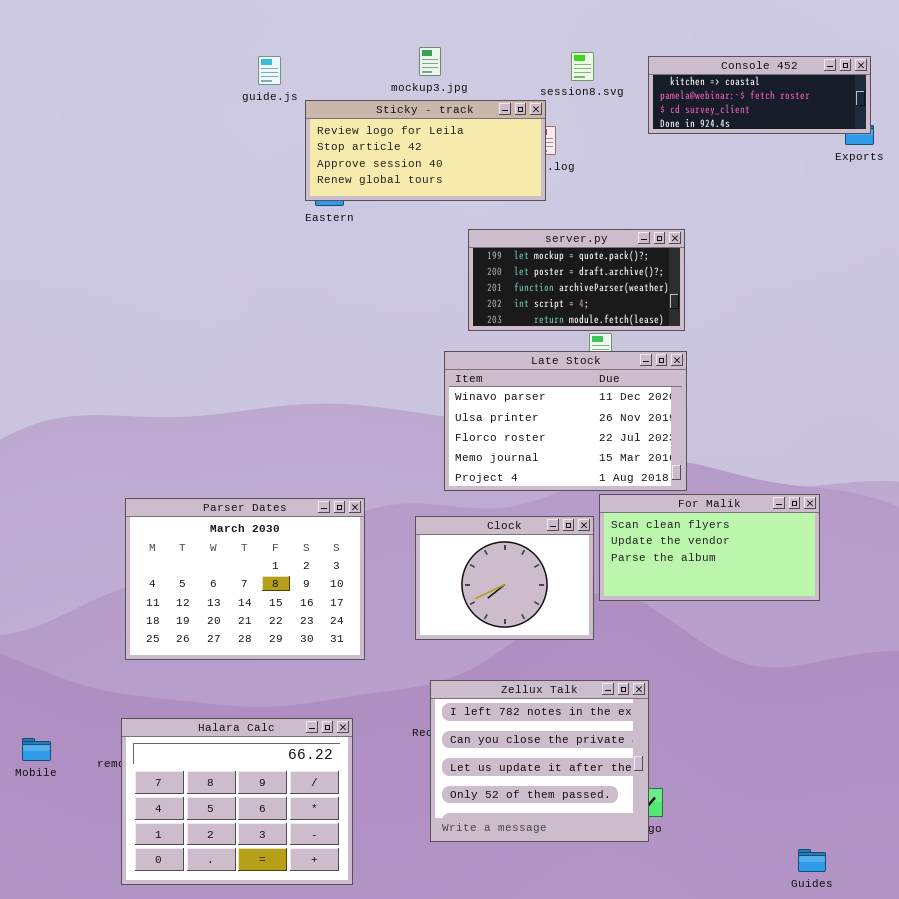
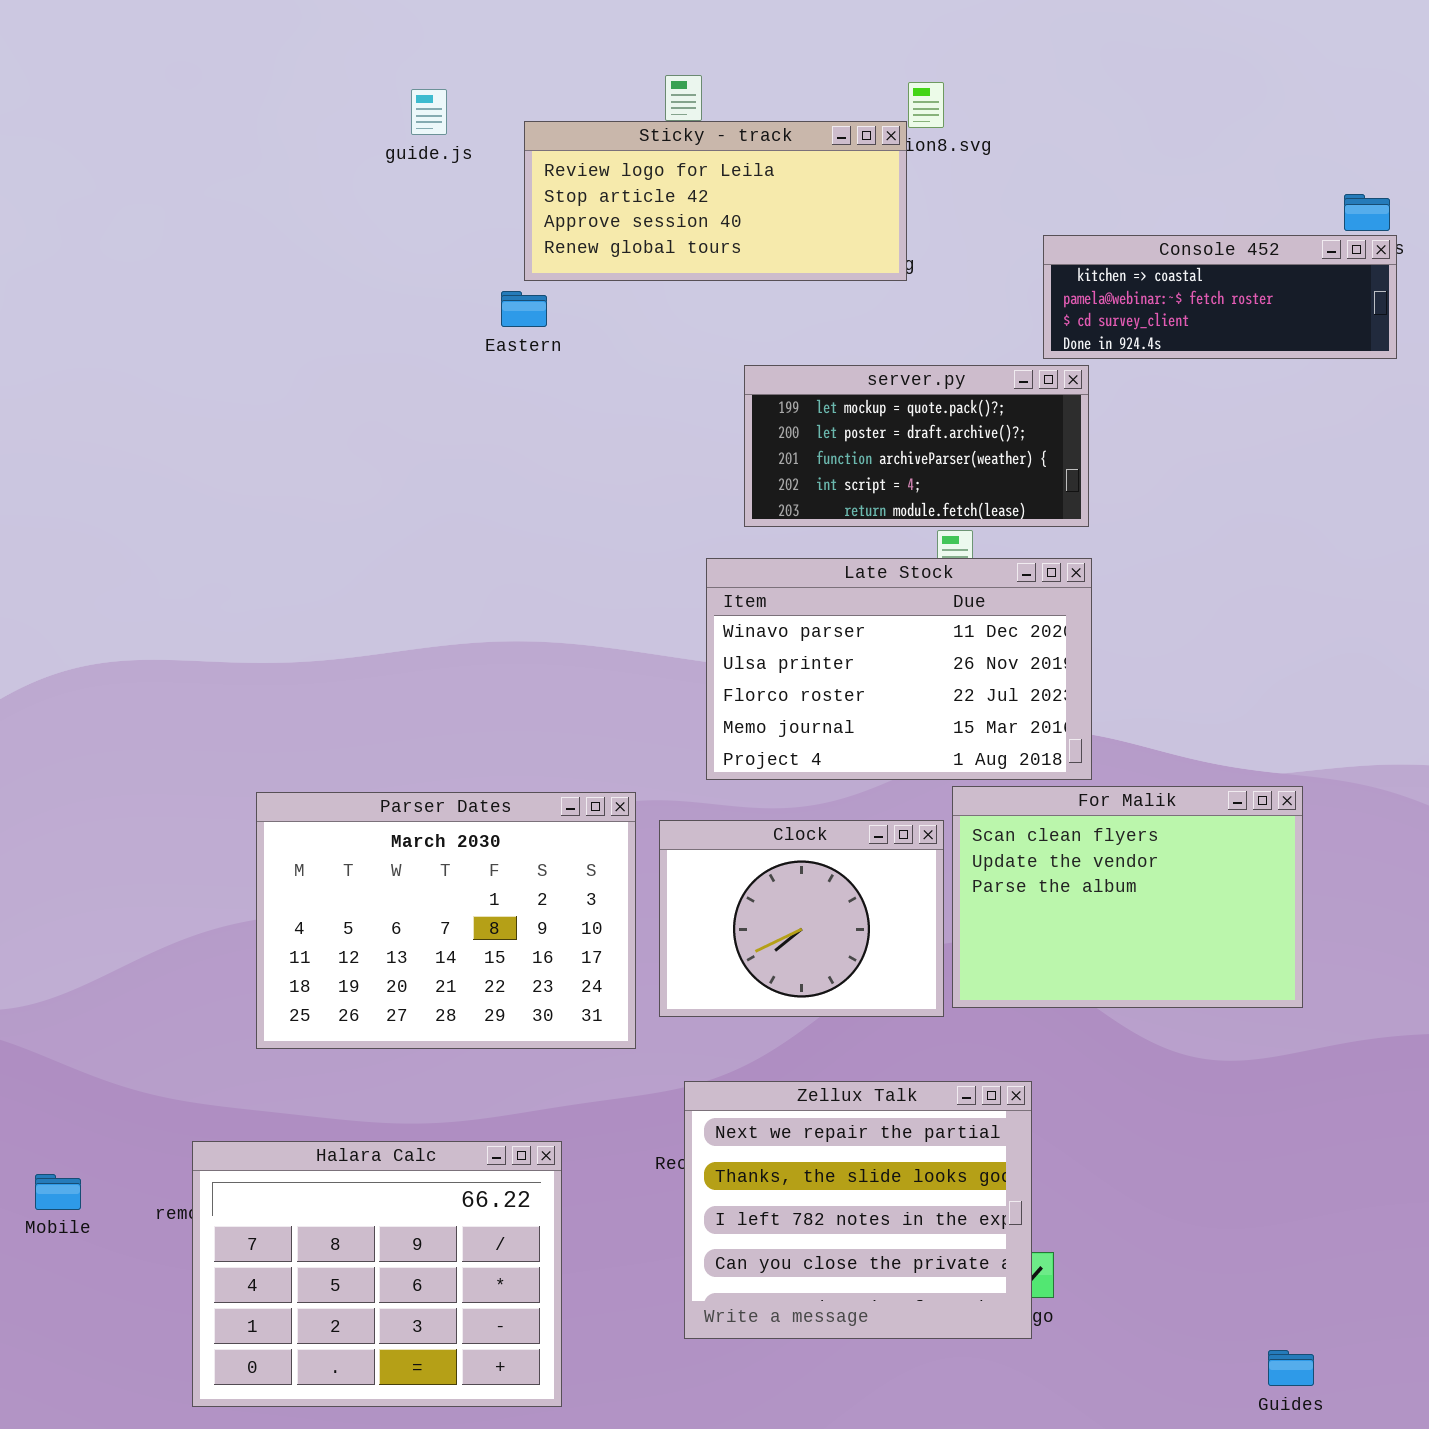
Console 452: [648,56,871,134] -> [1043,235,1397,359], moved
Sticky - track: [305,100,546,201] -> [524,121,907,281], moved
For Malik: [599,494,820,601] -> [952,786,1303,1008], resized
Parser Dates: [125,498,365,660] -> [256,792,636,1049], moved
Zellux Talk: [430,680,649,842] -> [684,1081,1032,1339], scrolled up 2 rows

